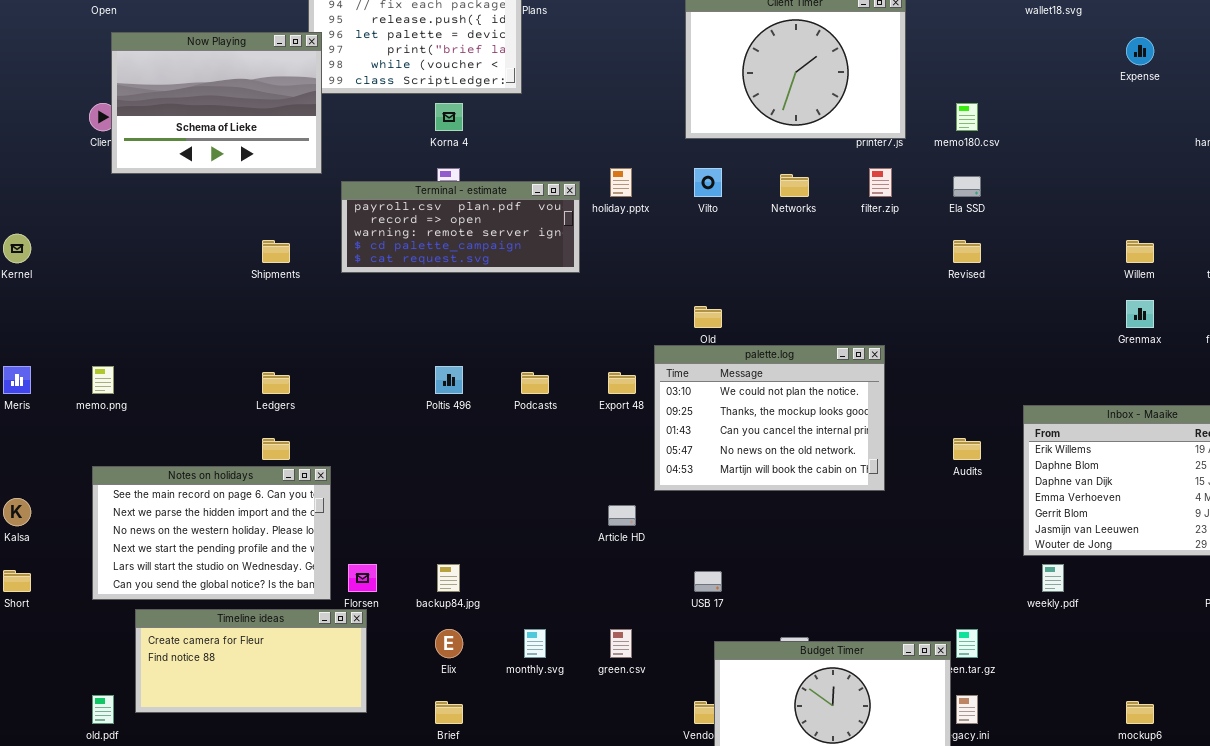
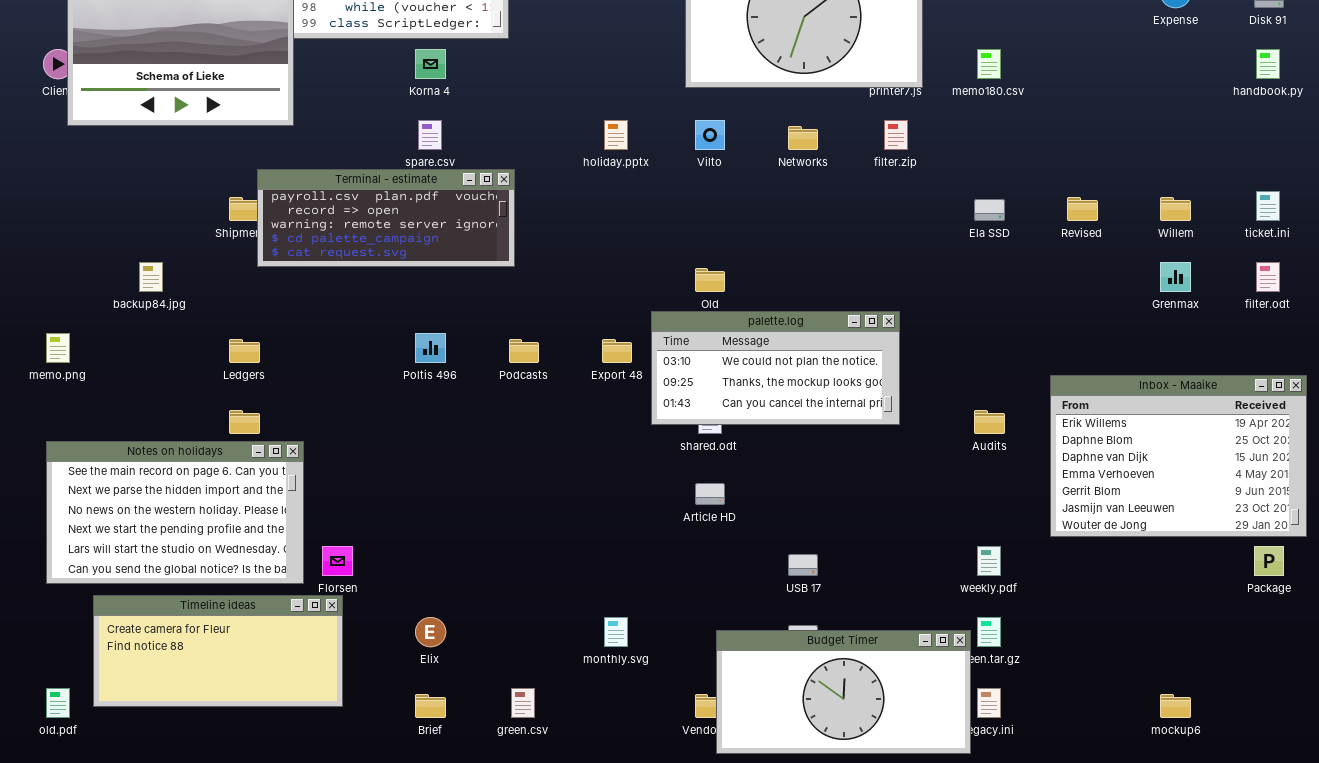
Ela SSD: [953,176,981,197] -> [974,199,1005,221], moved
Terminal - estimate: [341,181,580,273] -> [257,169,515,267], moved
Revised: [953,240,981,263] -> [1067,197,1098,221], moved
palette.log: [654,345,885,491] -> [651,311,900,425], resized
Article HD: [608,505,636,526] -> [695,483,725,505], moved
backup84.jpg: [437,564,460,592] -> [139,262,163,292], moved
weekly.pdf: [1042,564,1064,592] -> [977,546,1001,576], moved
USB 17: [694,571,722,592] -> [788,554,818,576], moved
monthly.svg: [524,629,546,658] -> [604,617,628,647], moved
green.csv: [610,629,632,658] -> [511,688,535,718], moved

